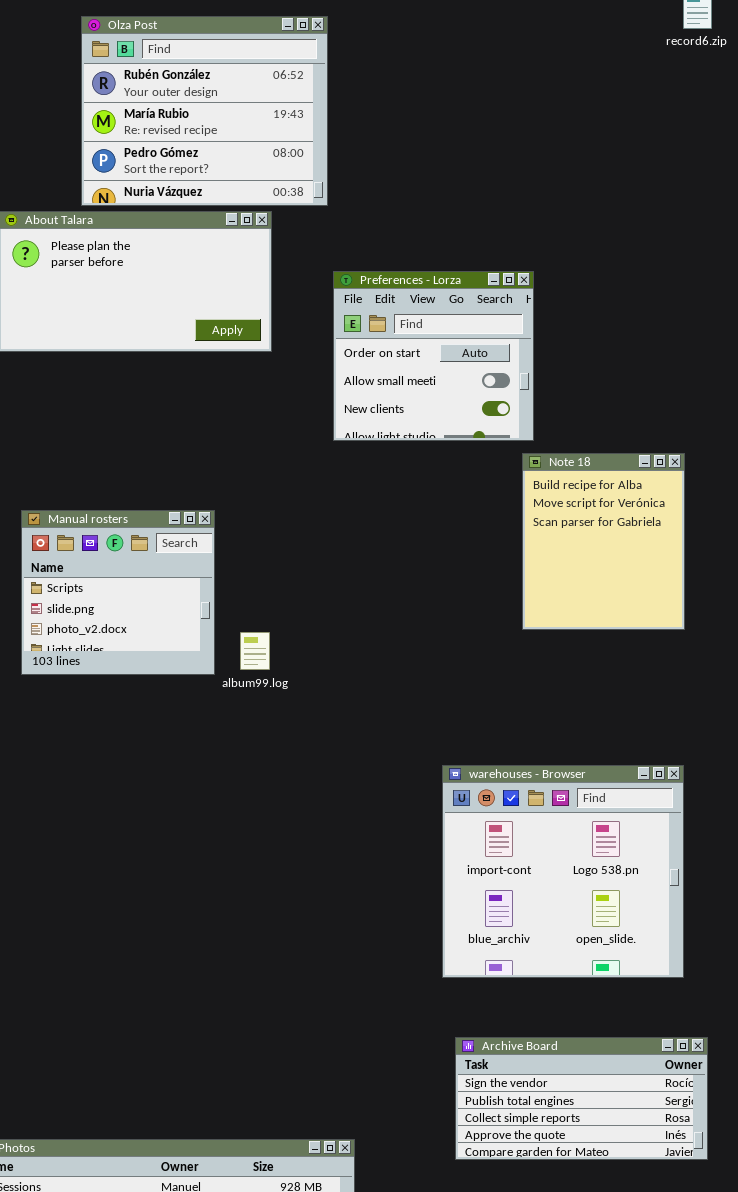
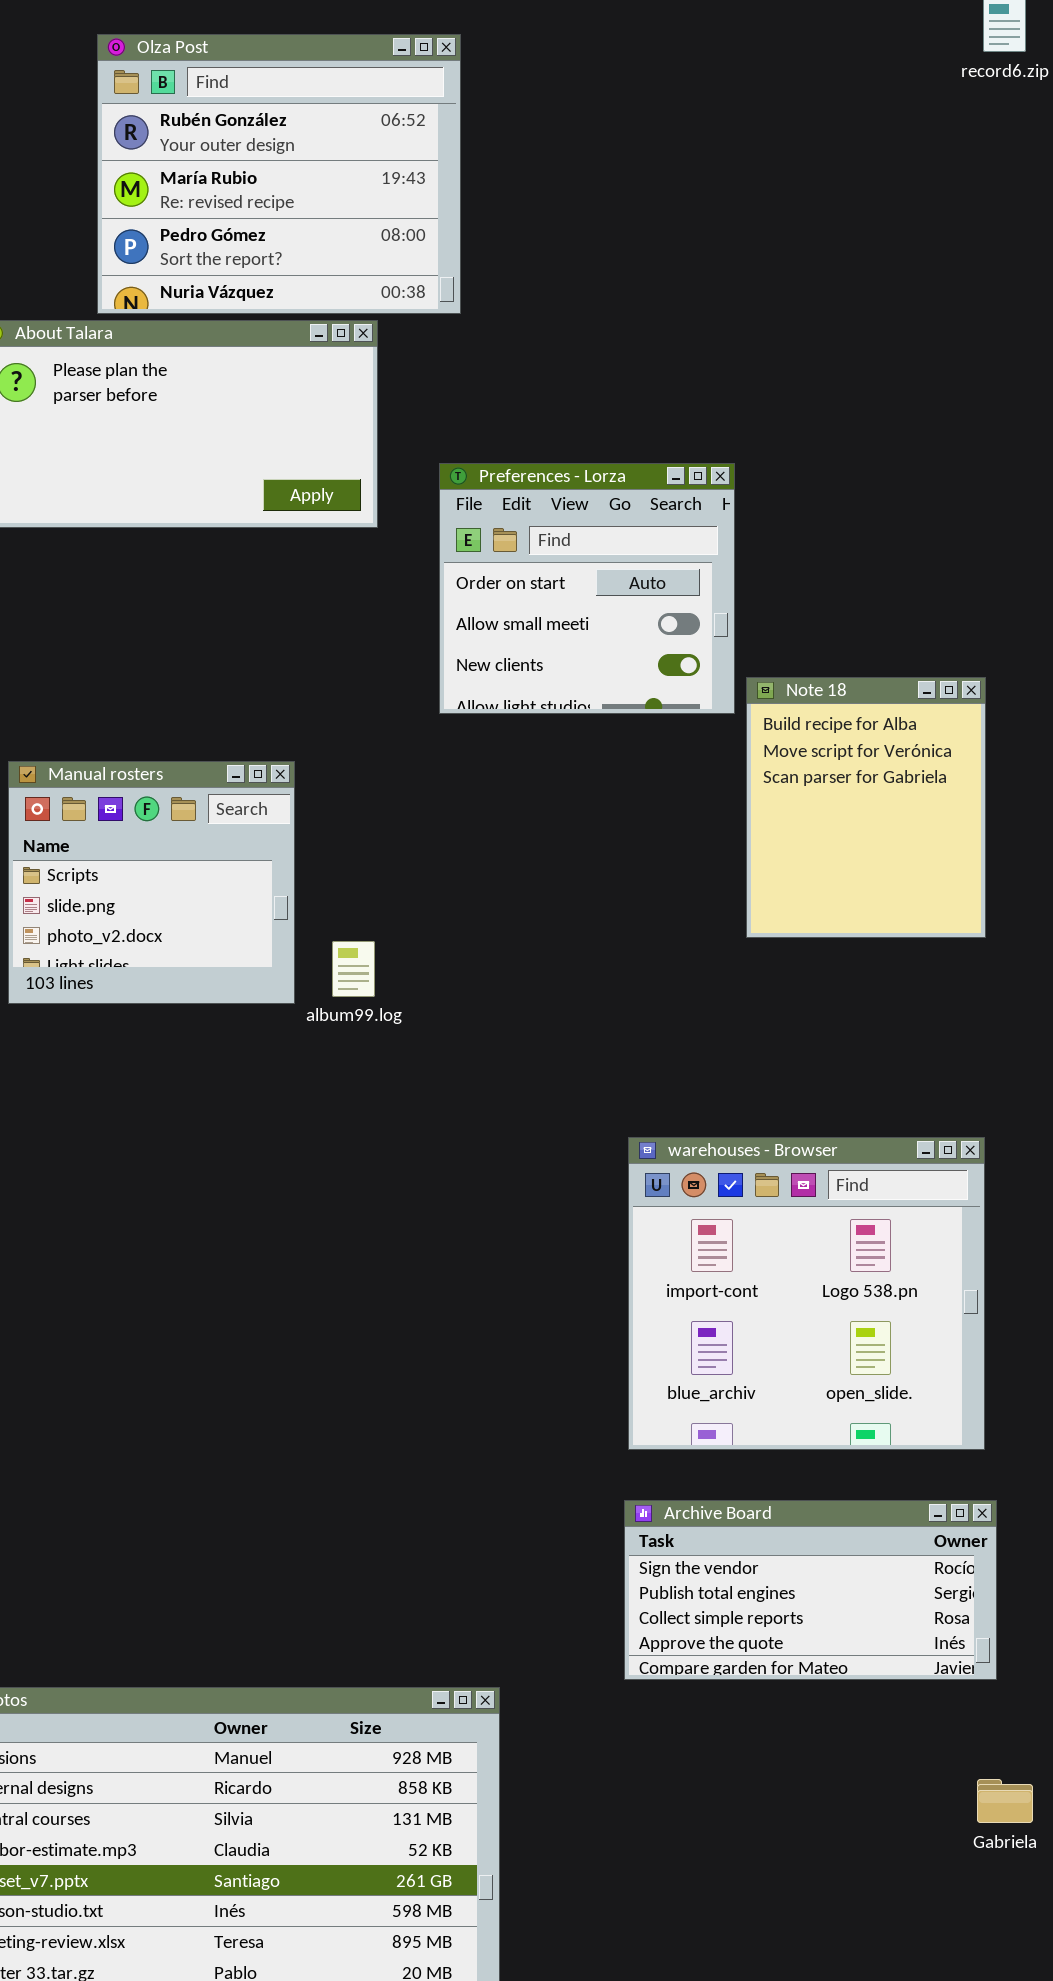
Preferences - Lorza: [333,271,534,441] -> [439,463,735,714], moved
Archive Board: [455,1037,708,1160] -> [624,1500,997,1680], moved

